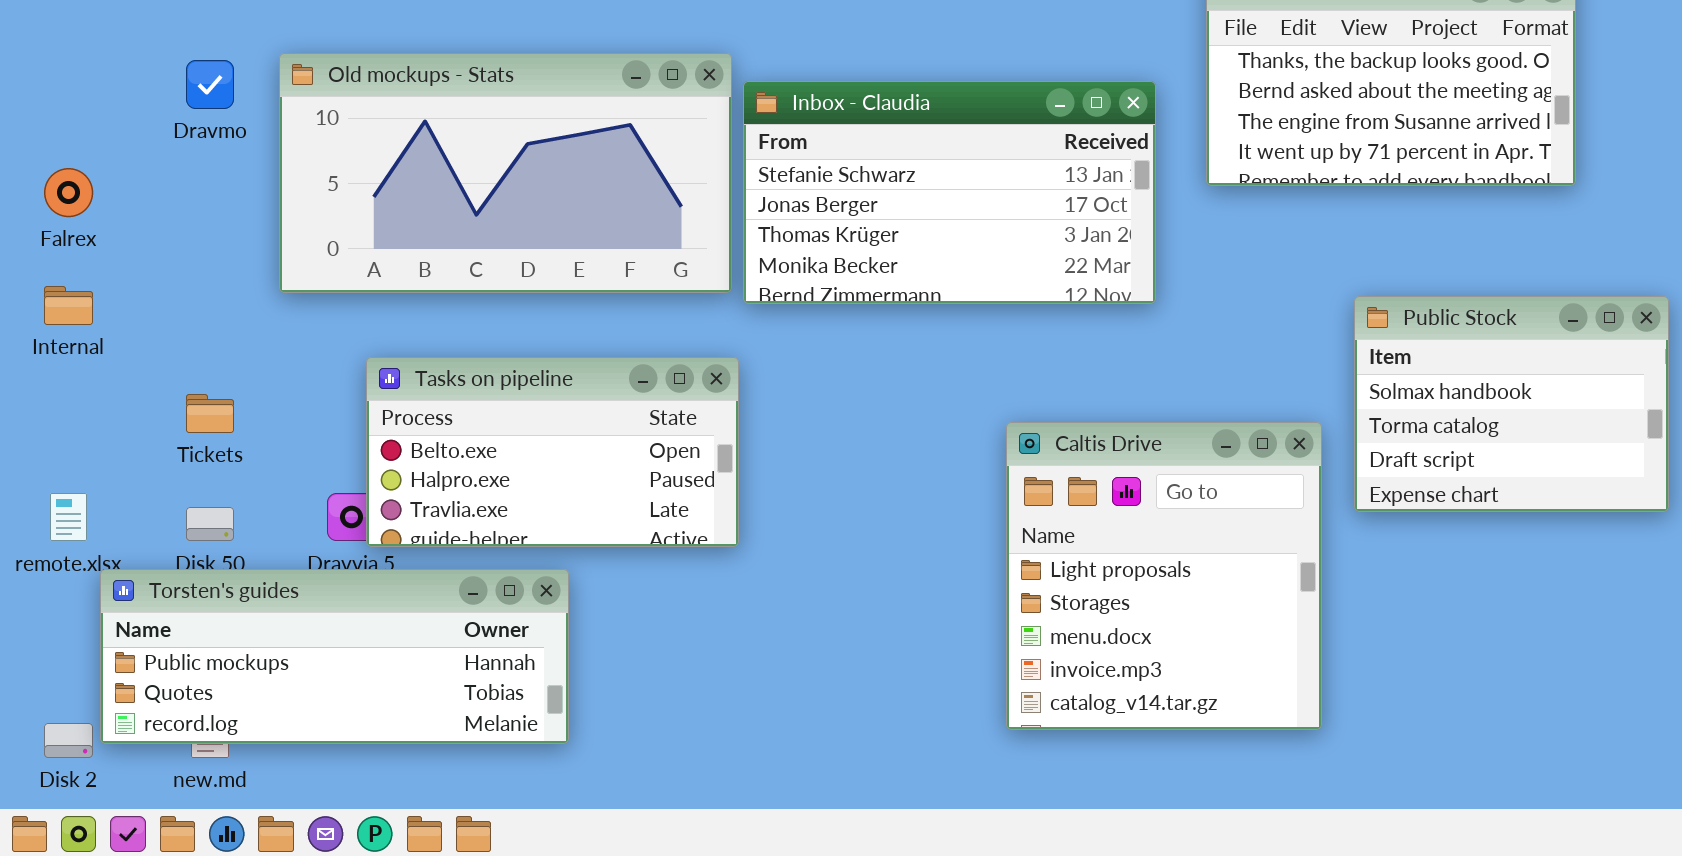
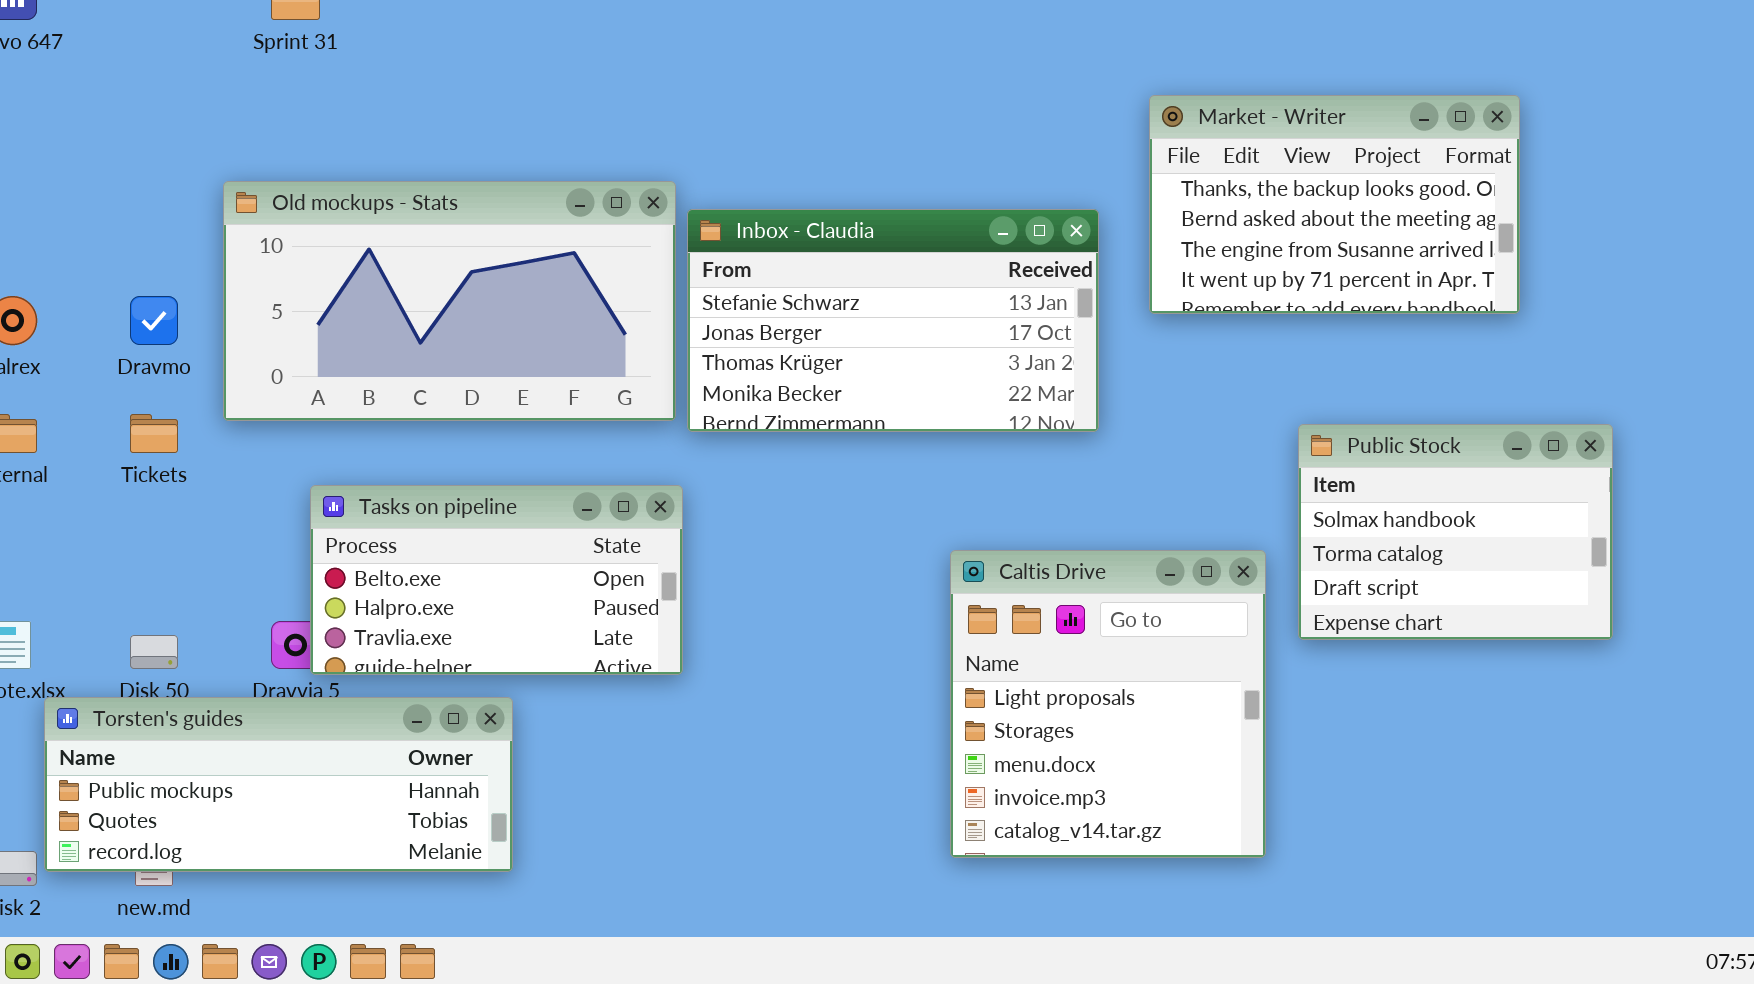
Dravmo: [186,60,234,109] -> [130,296,178,345], moved
Tickets: [186,394,234,433] -> [130,414,178,453], moved

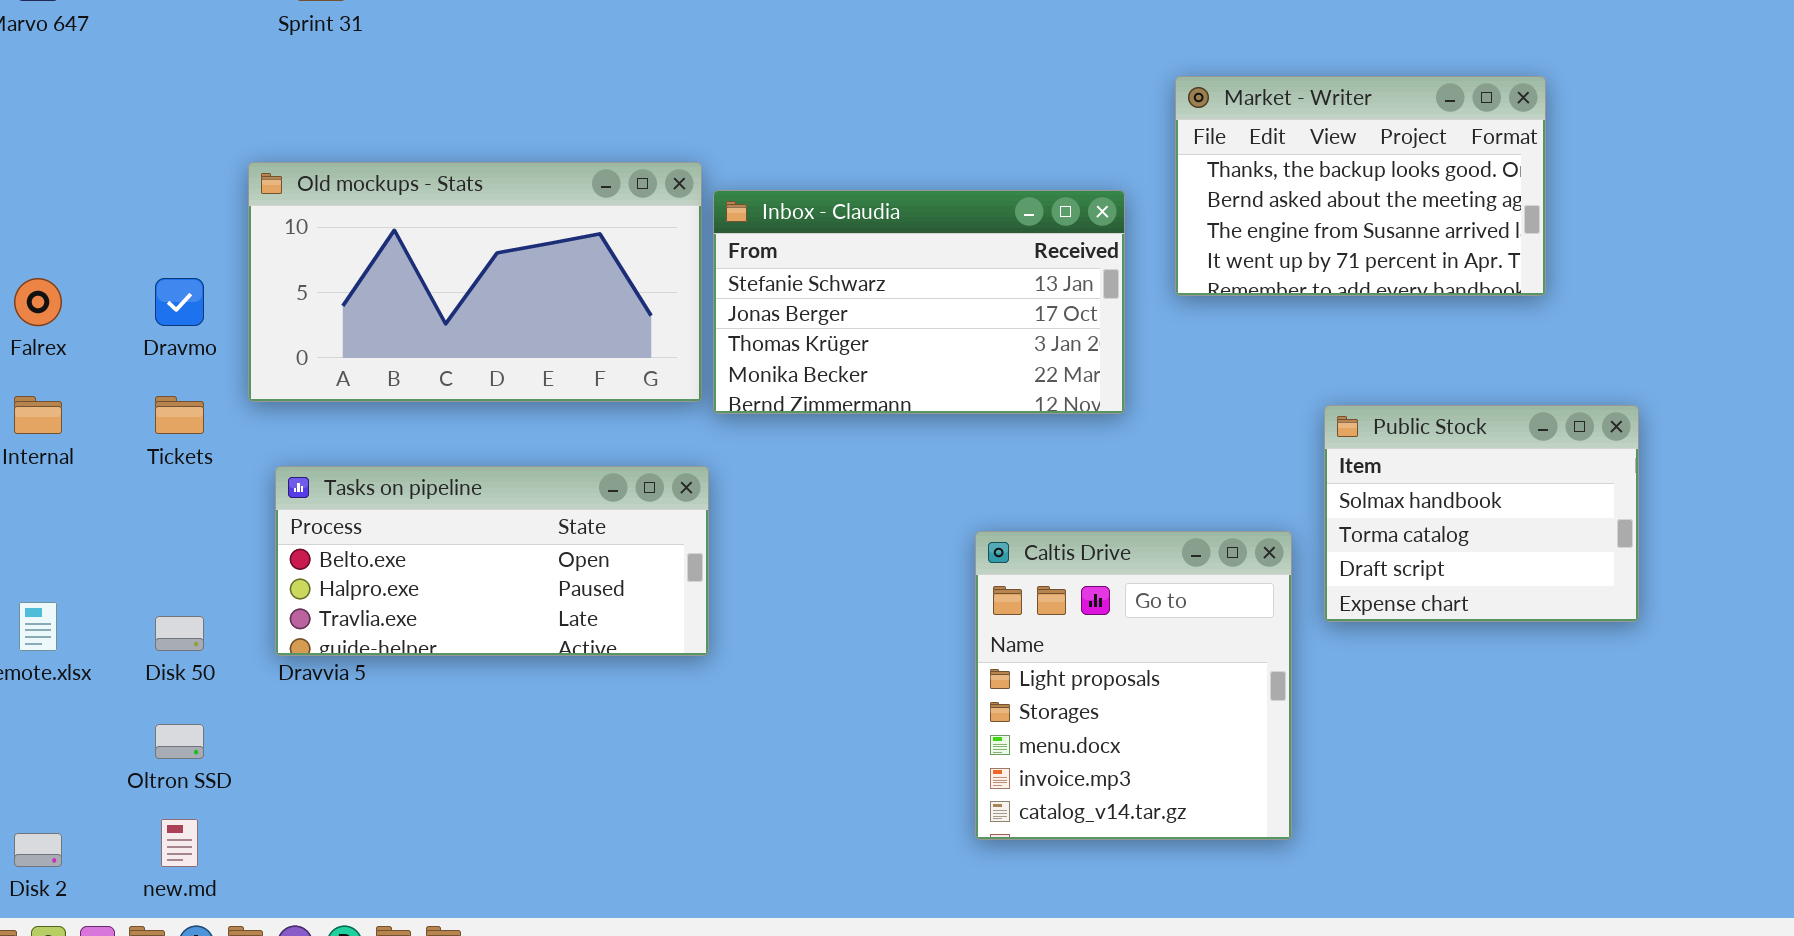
Tasks on pipeline: [310,485,683,675] -> [275,466,709,656], resized
Torsten's guides: [44,697,513,872] -> none, closed

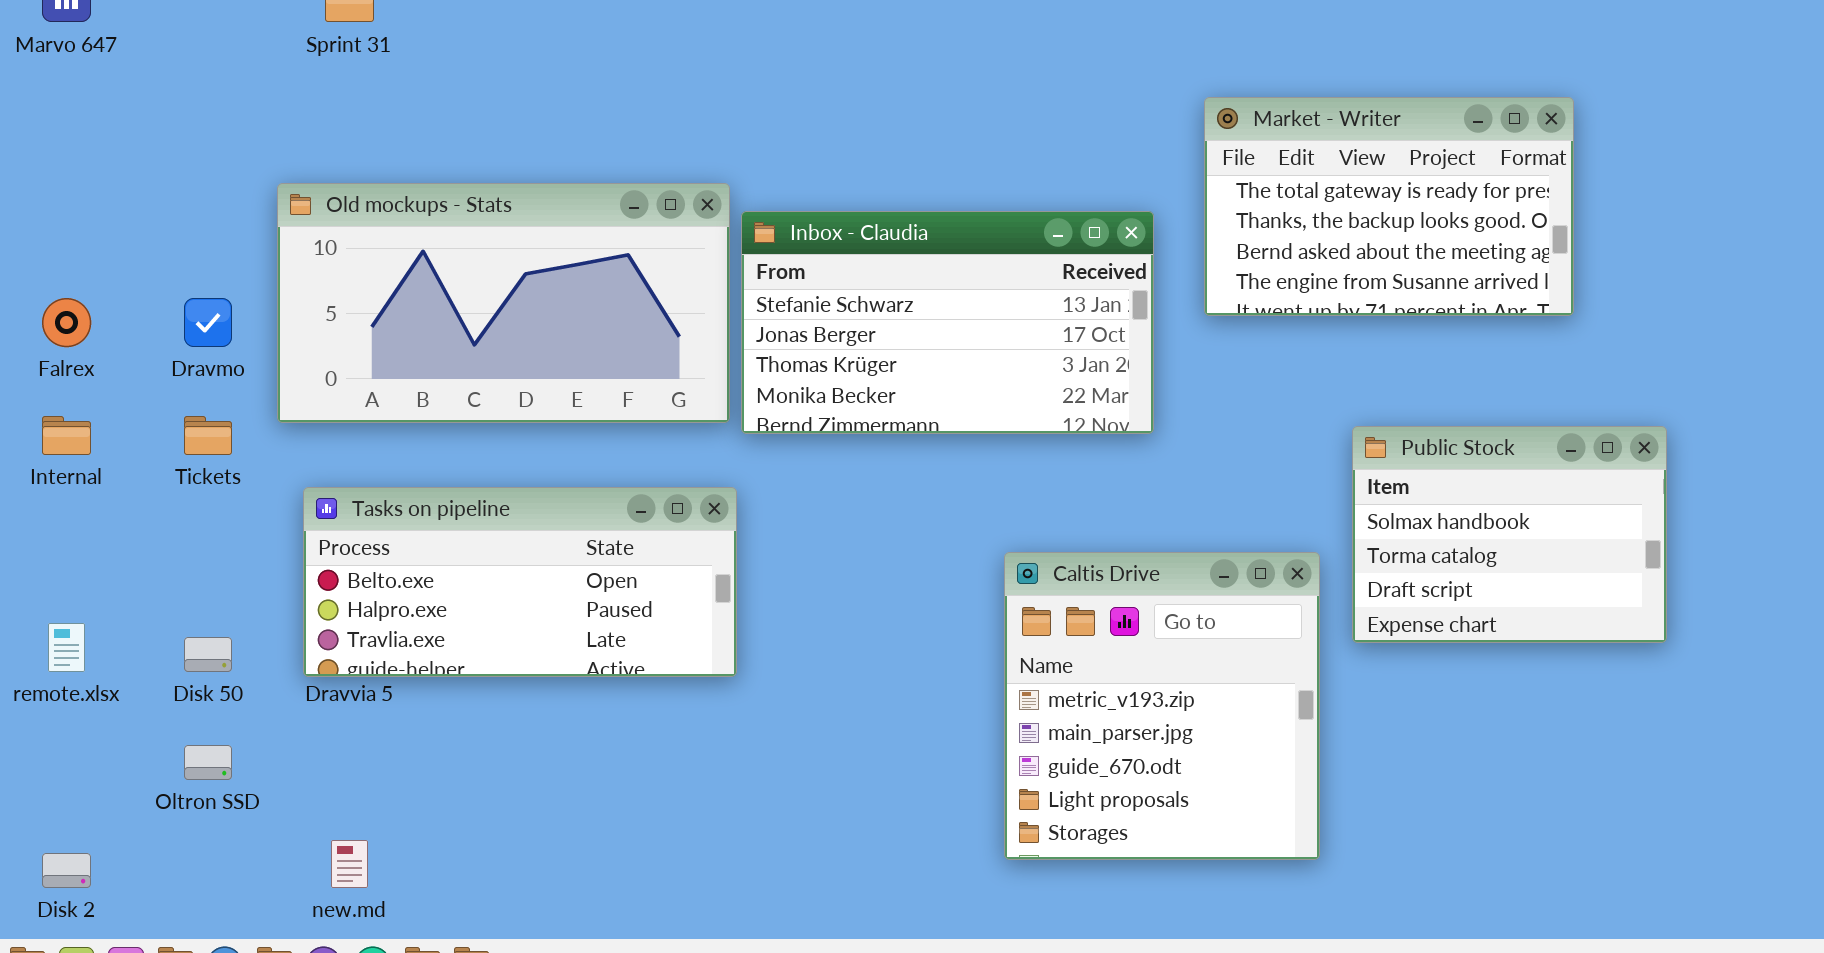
Market - Writer: [1175,76,1546,296] -> [1204,97,1574,316], scrolled up 1 row
Caltis Drive: [975,531,1292,840] -> [1004,552,1320,860], scrolled up 3 rows
new.md: [161,819,198,867] -> [331,840,368,888], moved

